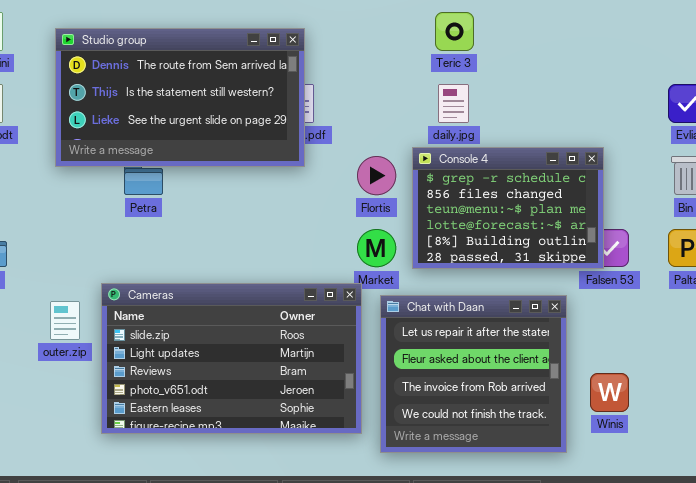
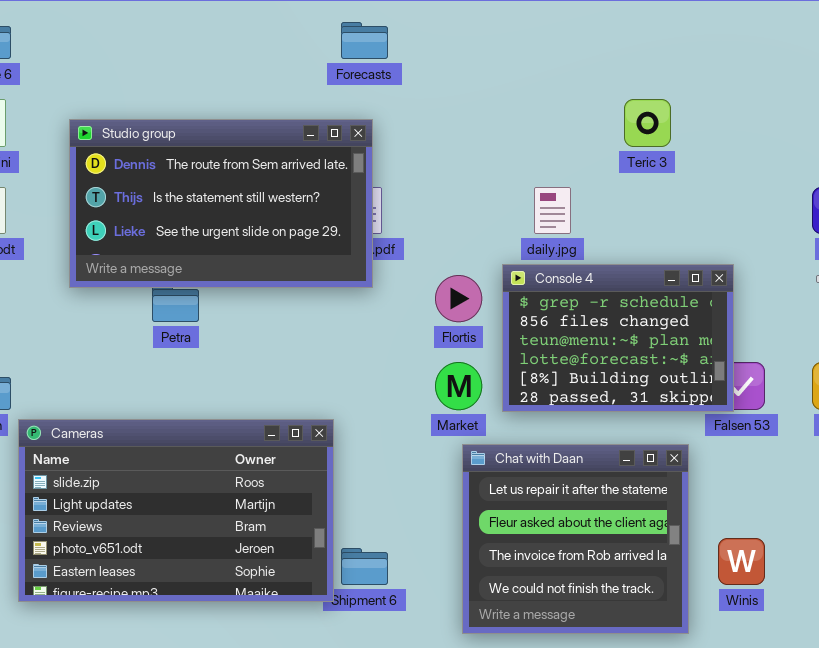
Teric 3: [435,12,474,51] -> [624,99,671,147], moved
Cameras: [101,283,362,434] -> [18,419,334,602], moved

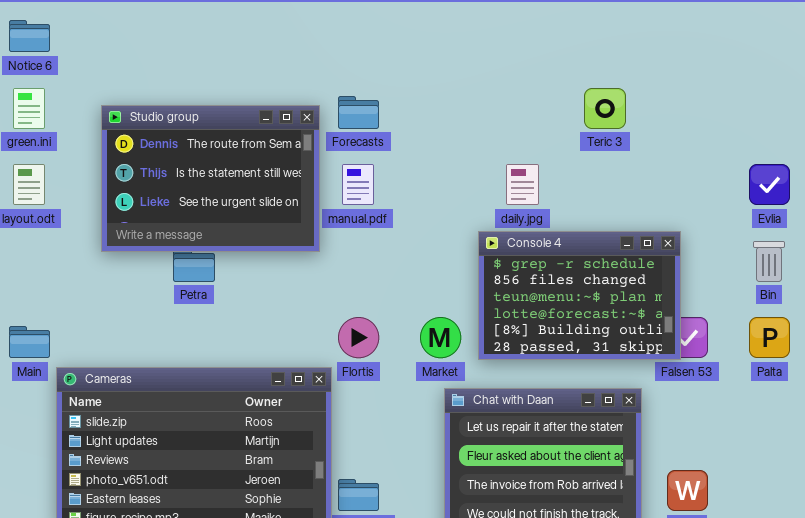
Forecasts: [341,22,388,59] -> [338,96,379,129], moved
Studio group: [69,119,373,288] -> [101,105,320,252], resized
Flortis: [435,275,482,322] -> [338,317,379,358], moved

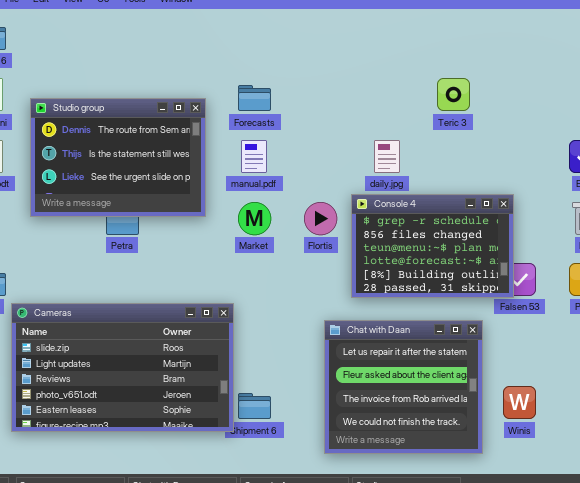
Studio group: [101,105,320,252] -> [30,98,206,217], moved
Flortis: [338,317,379,358] -> [304,202,337,235], moved
Market: [420,317,461,358] -> [238,202,271,235], moved

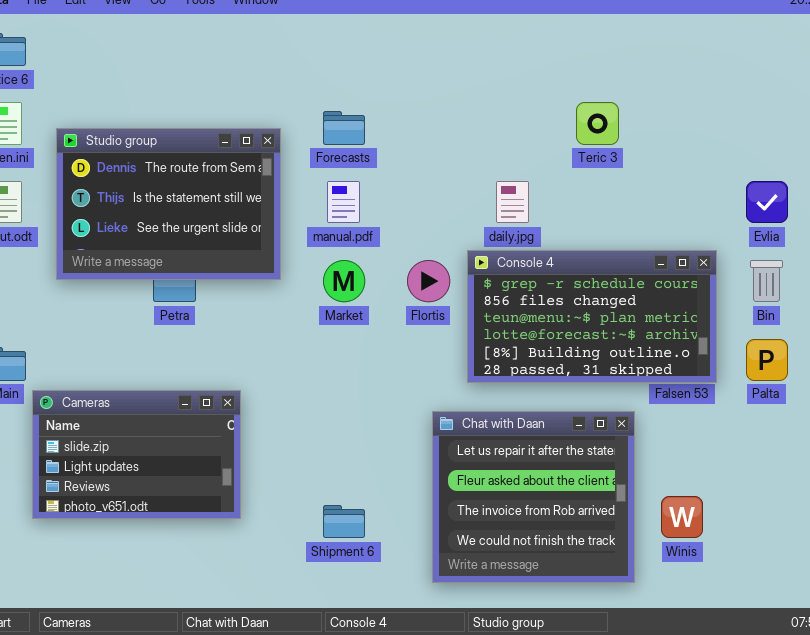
Console 4: [351,194,514,298] -> [467,250,717,383], resized
Cameras: [11,303,234,432] -> [32,390,241,519], resized

